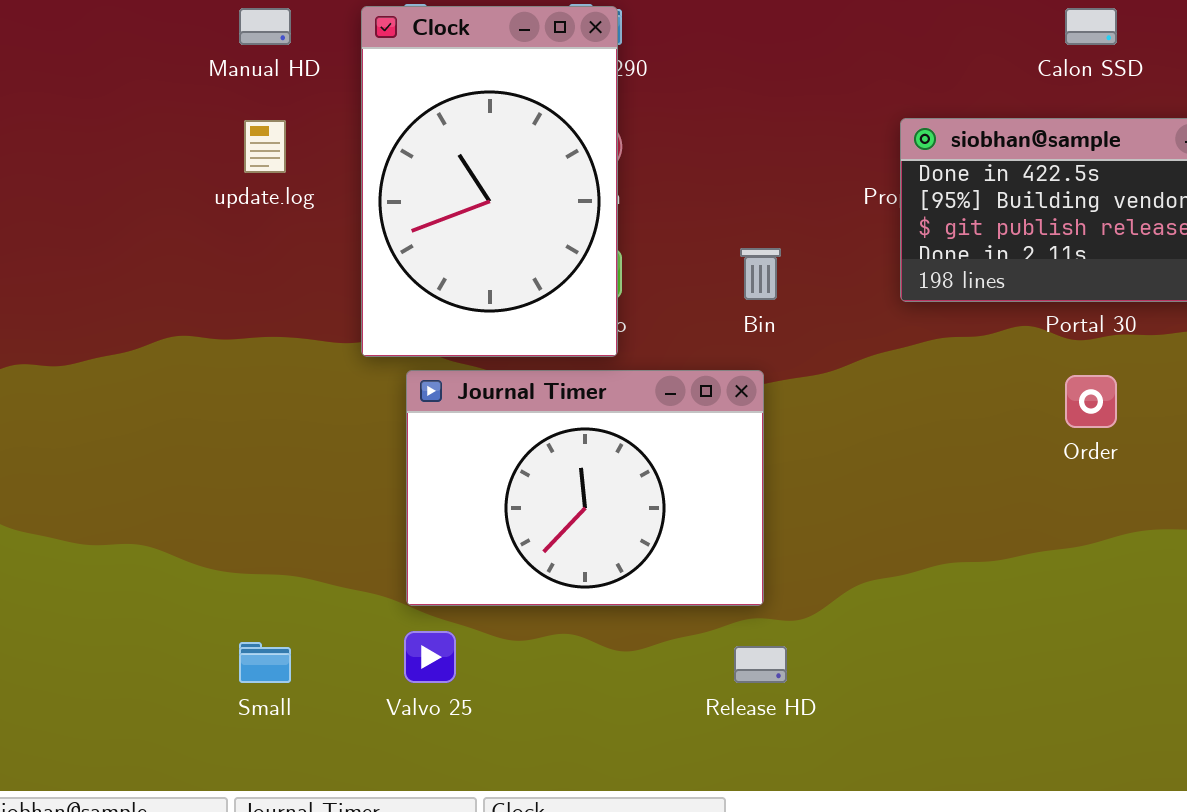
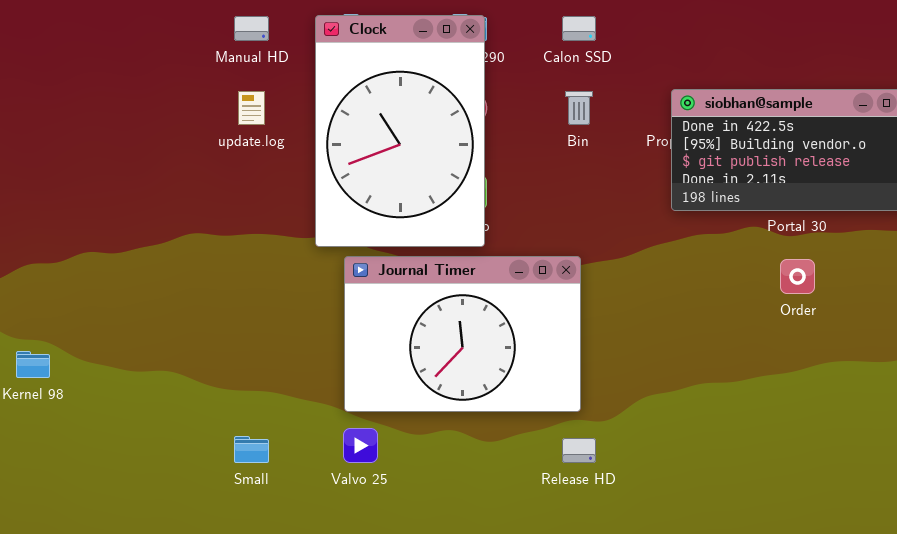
Calon SSD: [1065,8,1117,45] -> [562,16,596,41], moved
Bin: [740,248,781,300] -> [565,91,593,125], moved

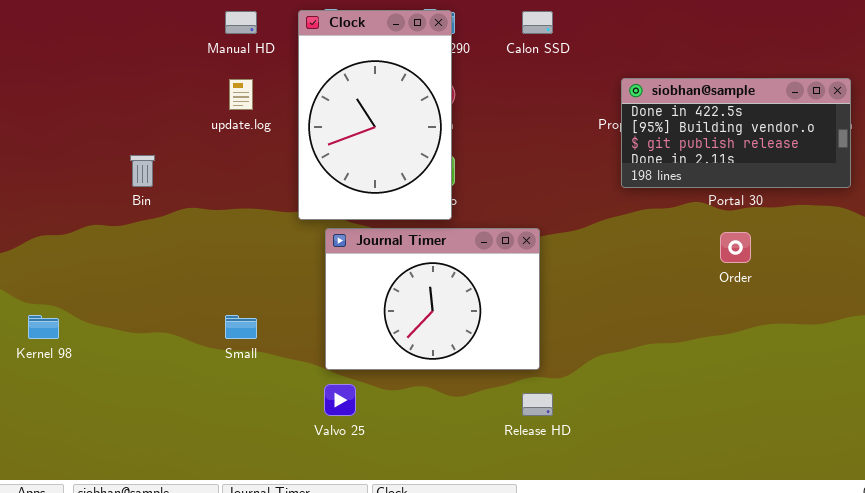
Bin: [565,91,593,125] -> [130,155,155,187], moved
Small: [234,436,269,463] -> [225,315,257,339], moved

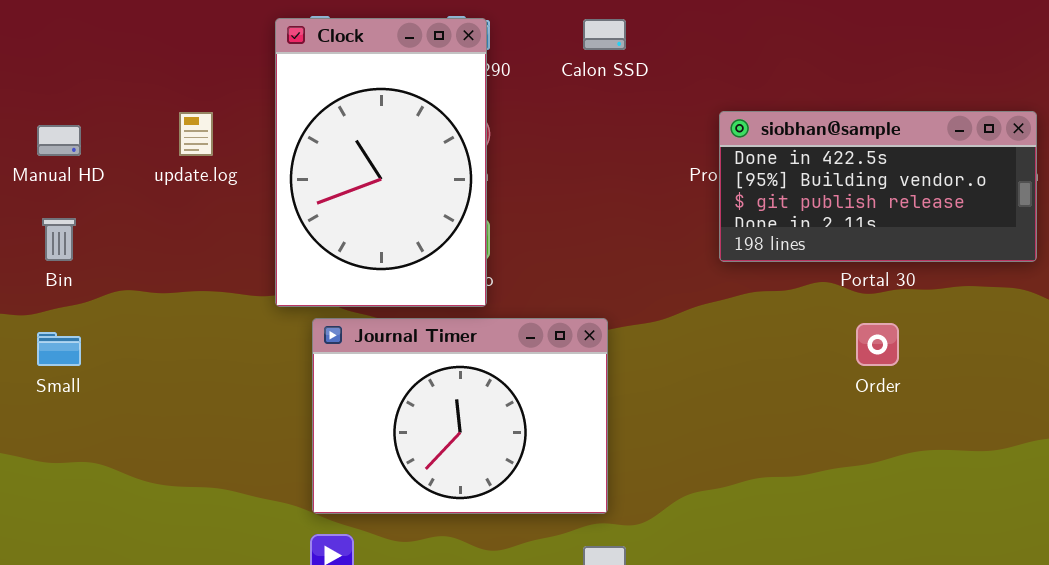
Manual HD: [225,11,257,34] -> [37,125,81,156], moved
Small: [225,315,257,339] -> [37,332,81,366], moved

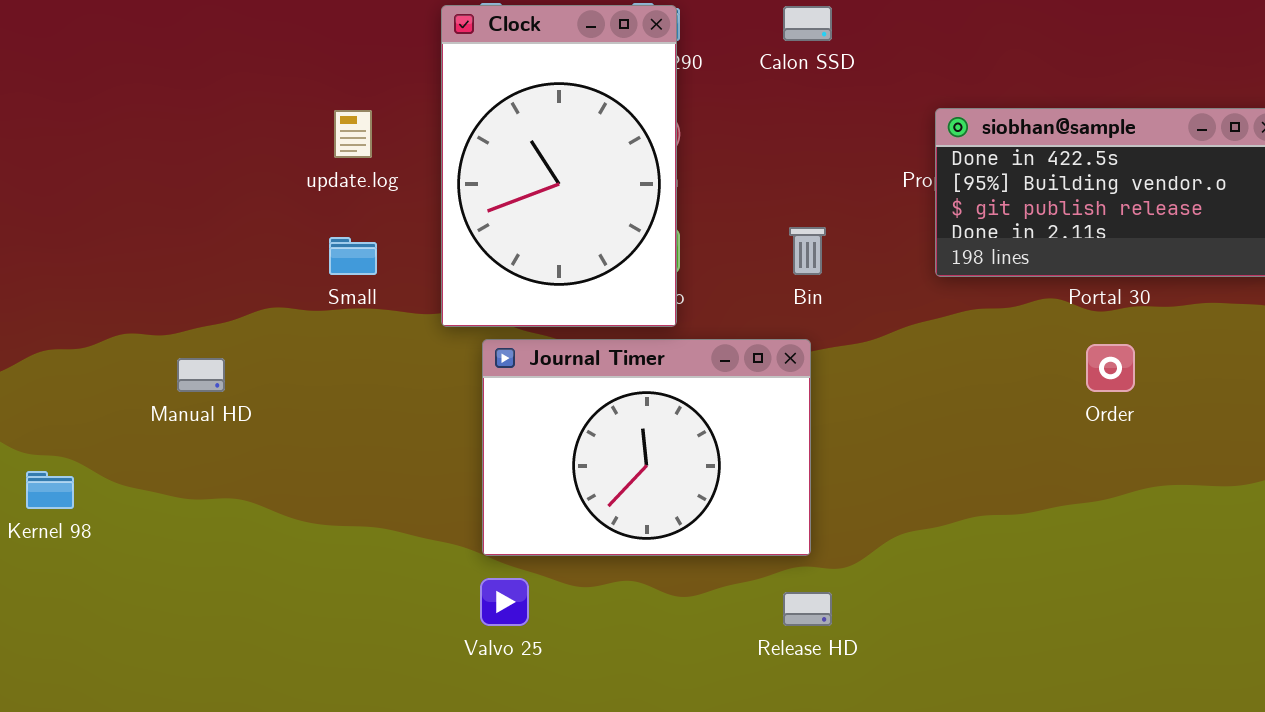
Manual HD: [37,125,81,156] -> [177,358,225,392], moved
Bin: [42,218,76,261] -> [789,227,826,275], moved
Small: [37,332,81,366] -> [329,237,377,275], moved

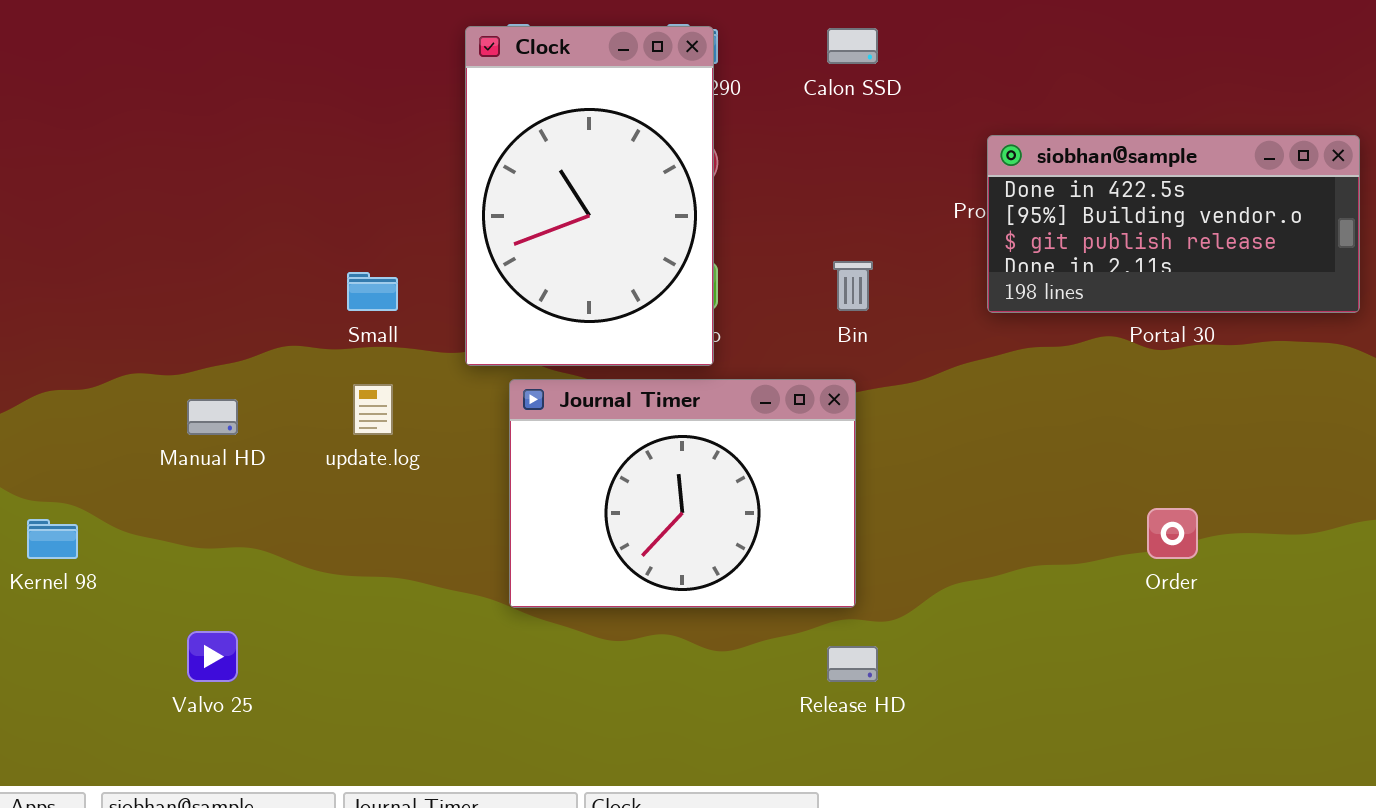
update.log: [334,110,372,158] -> [353,384,393,435], moved
Order: [1086,344,1135,392] -> [1147,508,1198,559], moved
Valvo 25: [480,578,529,626] -> [187,631,238,682], moved

